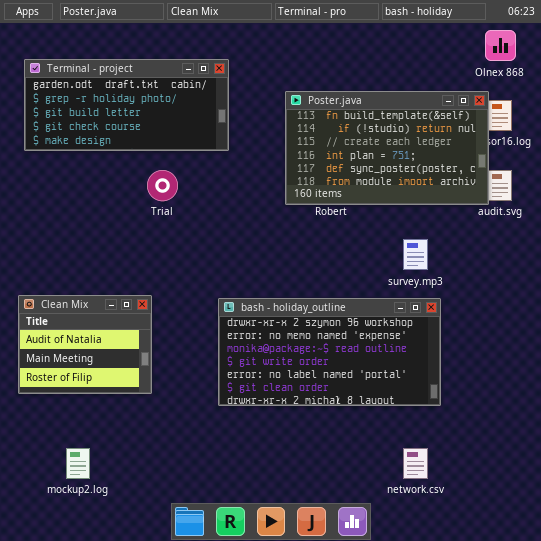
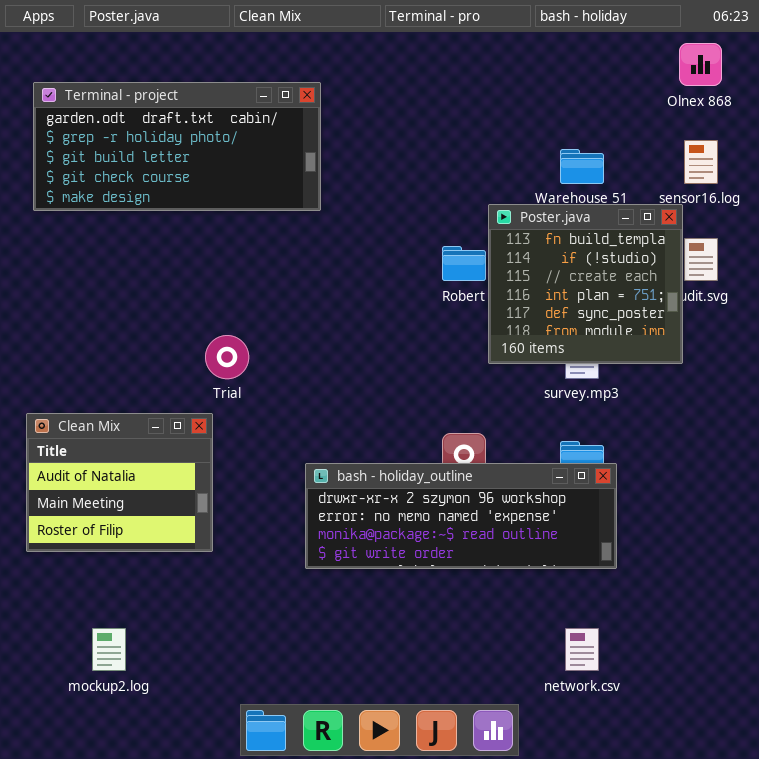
Poster.java: [285,91,489,205] -> [488,204,683,364], moved, resized
Trial: [147,170,178,201] -> [205,335,249,379], moved
bash - holiday_outline: [218,298,441,406] -> [305,463,617,569], resized

